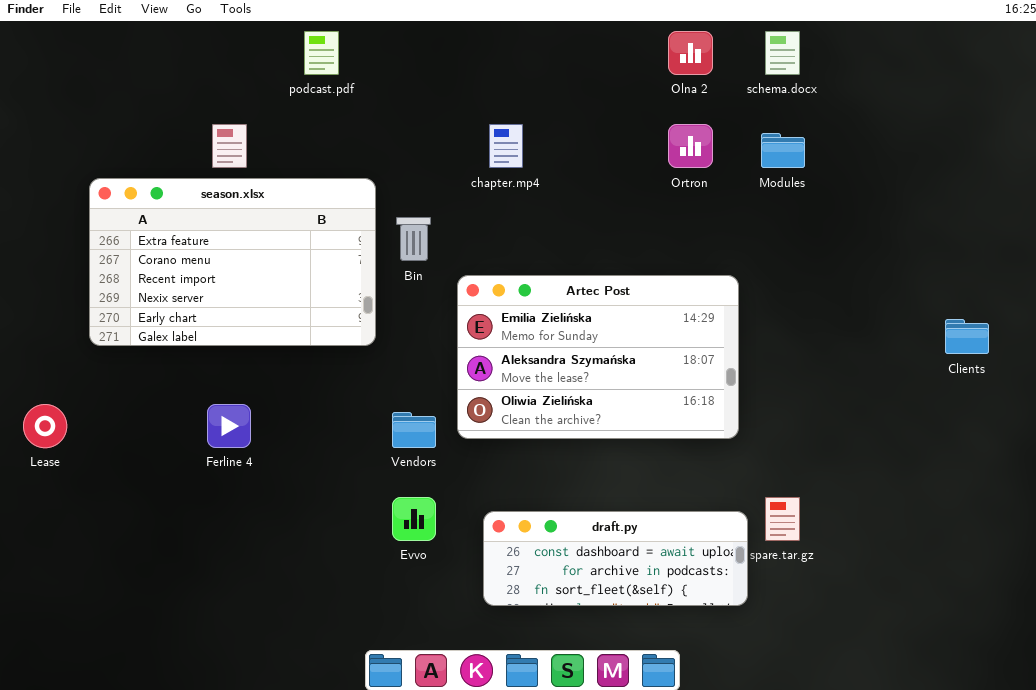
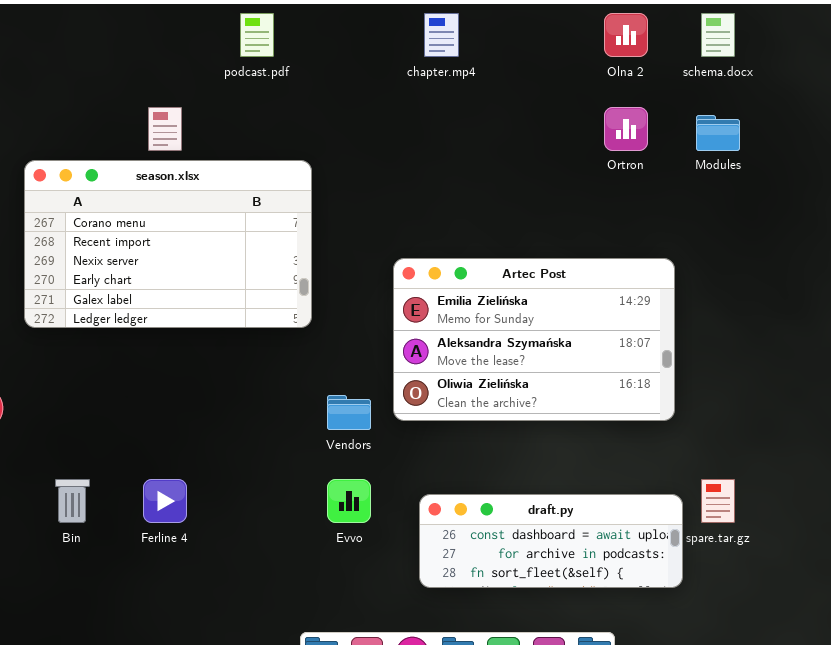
chapter.mp4: [489,124,523,168] -> [424,13,459,57], moved
season.xlsx: [89,178,376,346] -> [24,160,312,328], scrolled down 1 row
Bin: [396,217,431,261] -> [55,479,90,523], moved
Ferline 4: [207,404,251,448] -> [143,479,187,523], moved

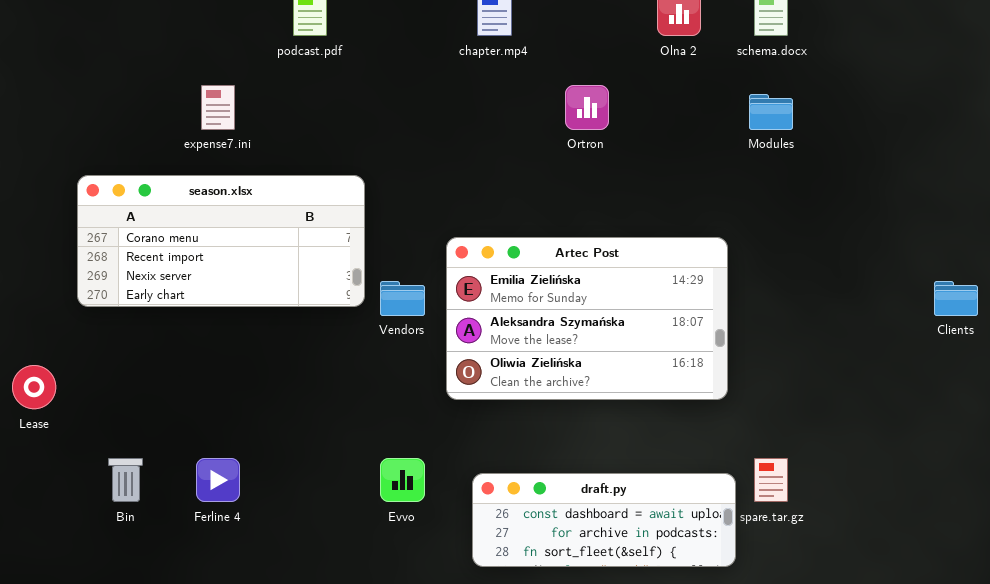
Ortron: [604,107,648,151] -> [565,85,609,130], moved
season.xlsx: [24,160,312,328] -> [77,175,365,307], resized
Vendors: [327,395,371,430] -> [380,281,425,316], moved

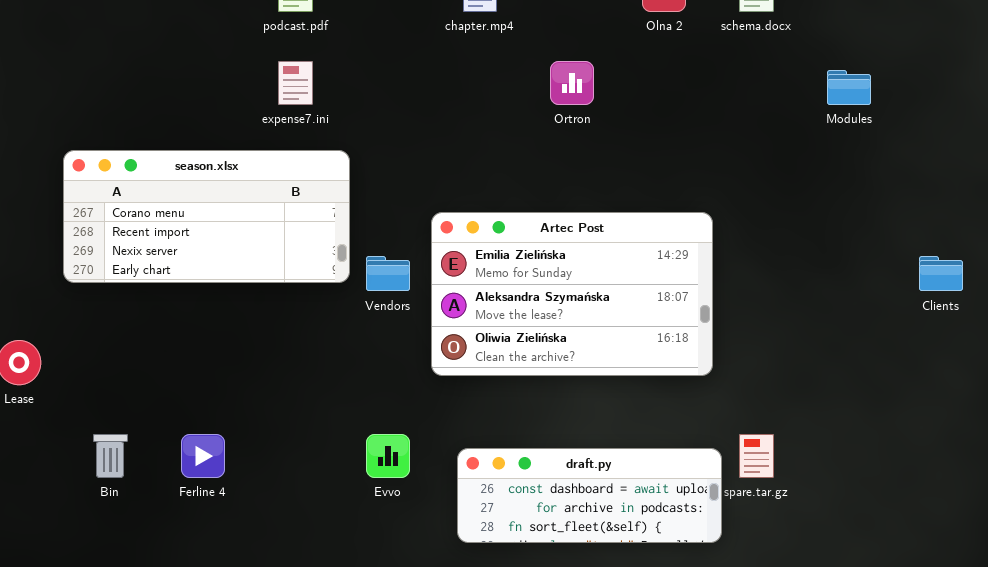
expense7.ini: [201,85,235,130] -> [278,61,313,105], moved
Modules: [749,94,793,130] -> [827,70,871,105], moved

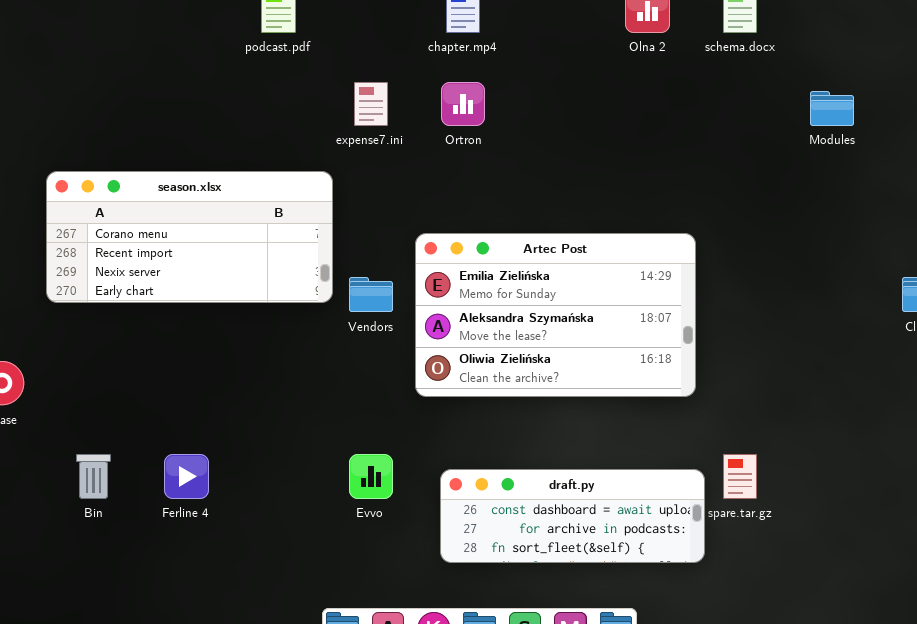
expense7.ini: [278,61,313,105] -> [354,82,388,126], moved
Ortron: [550,61,594,105] -> [441,82,485,126], moved

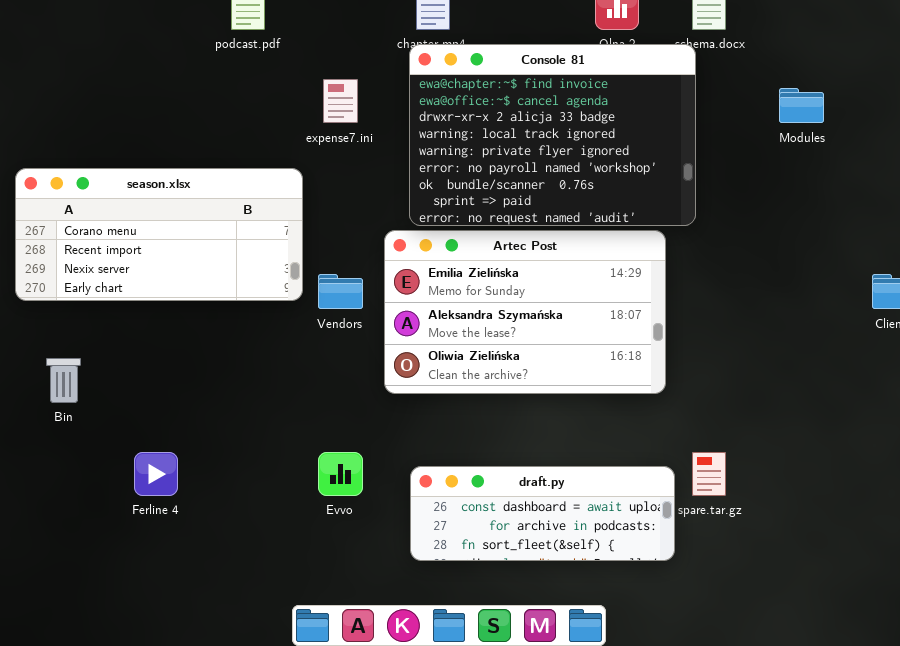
Console 81: none -> [409,44,696,226], opened
Bin: [76,454,111,499] -> [46,358,81,403], moved

